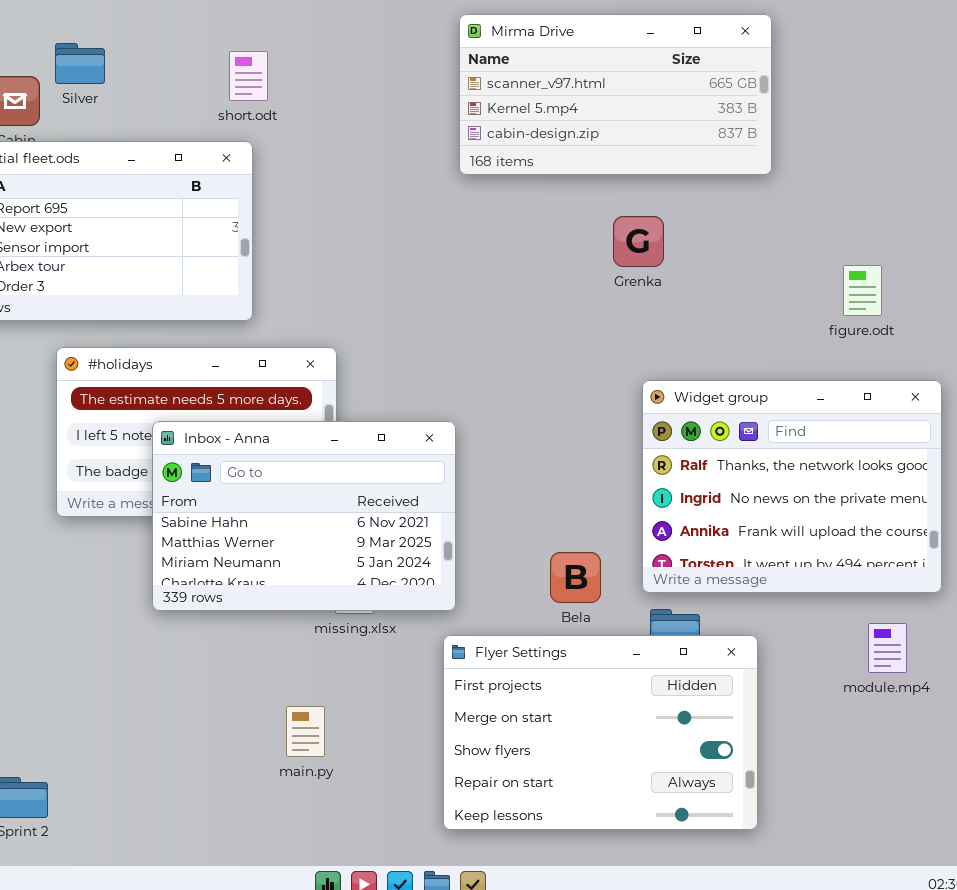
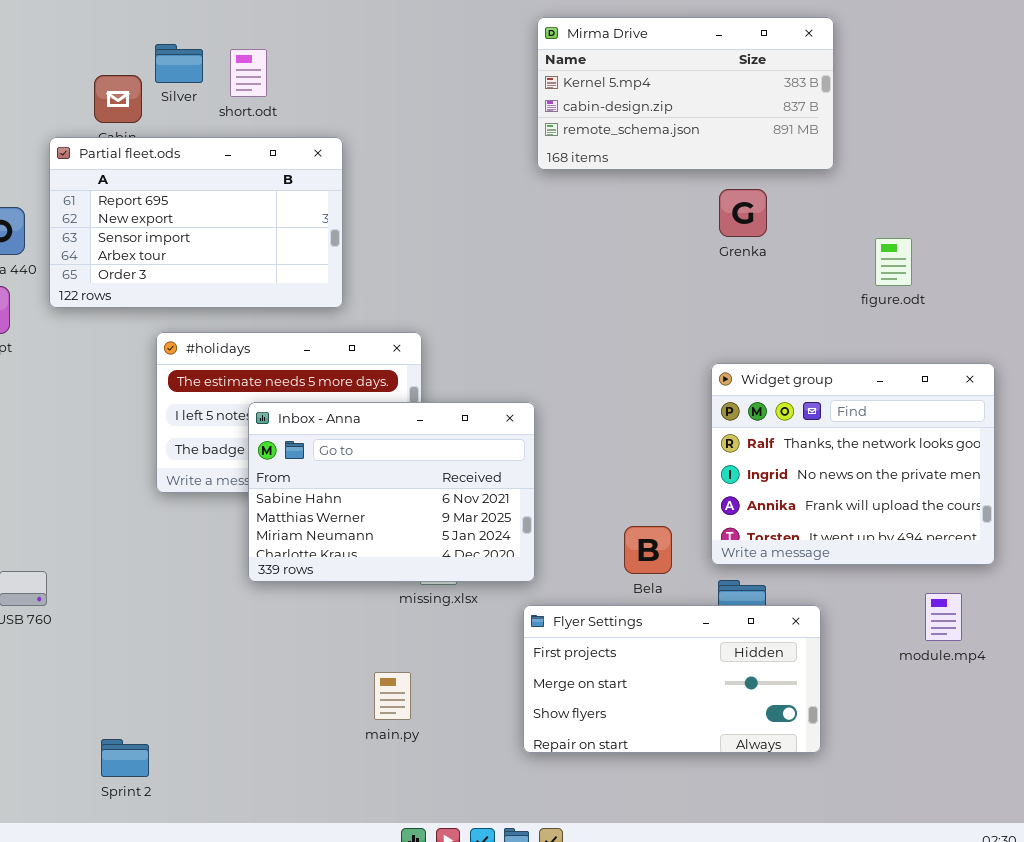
Mirma Drive: [459,14,772,175] -> [537,17,834,170], scrolled down 1 row
short.odt: [229,51,268,101] -> [230,49,267,97], moved
Grenka: [613,216,664,267] -> [719,189,767,237], moved
figure.odt: [843,265,882,316] -> [875,238,912,286], moved
Flyer Settings: [443,635,758,830] -> [523,605,821,753], resized

